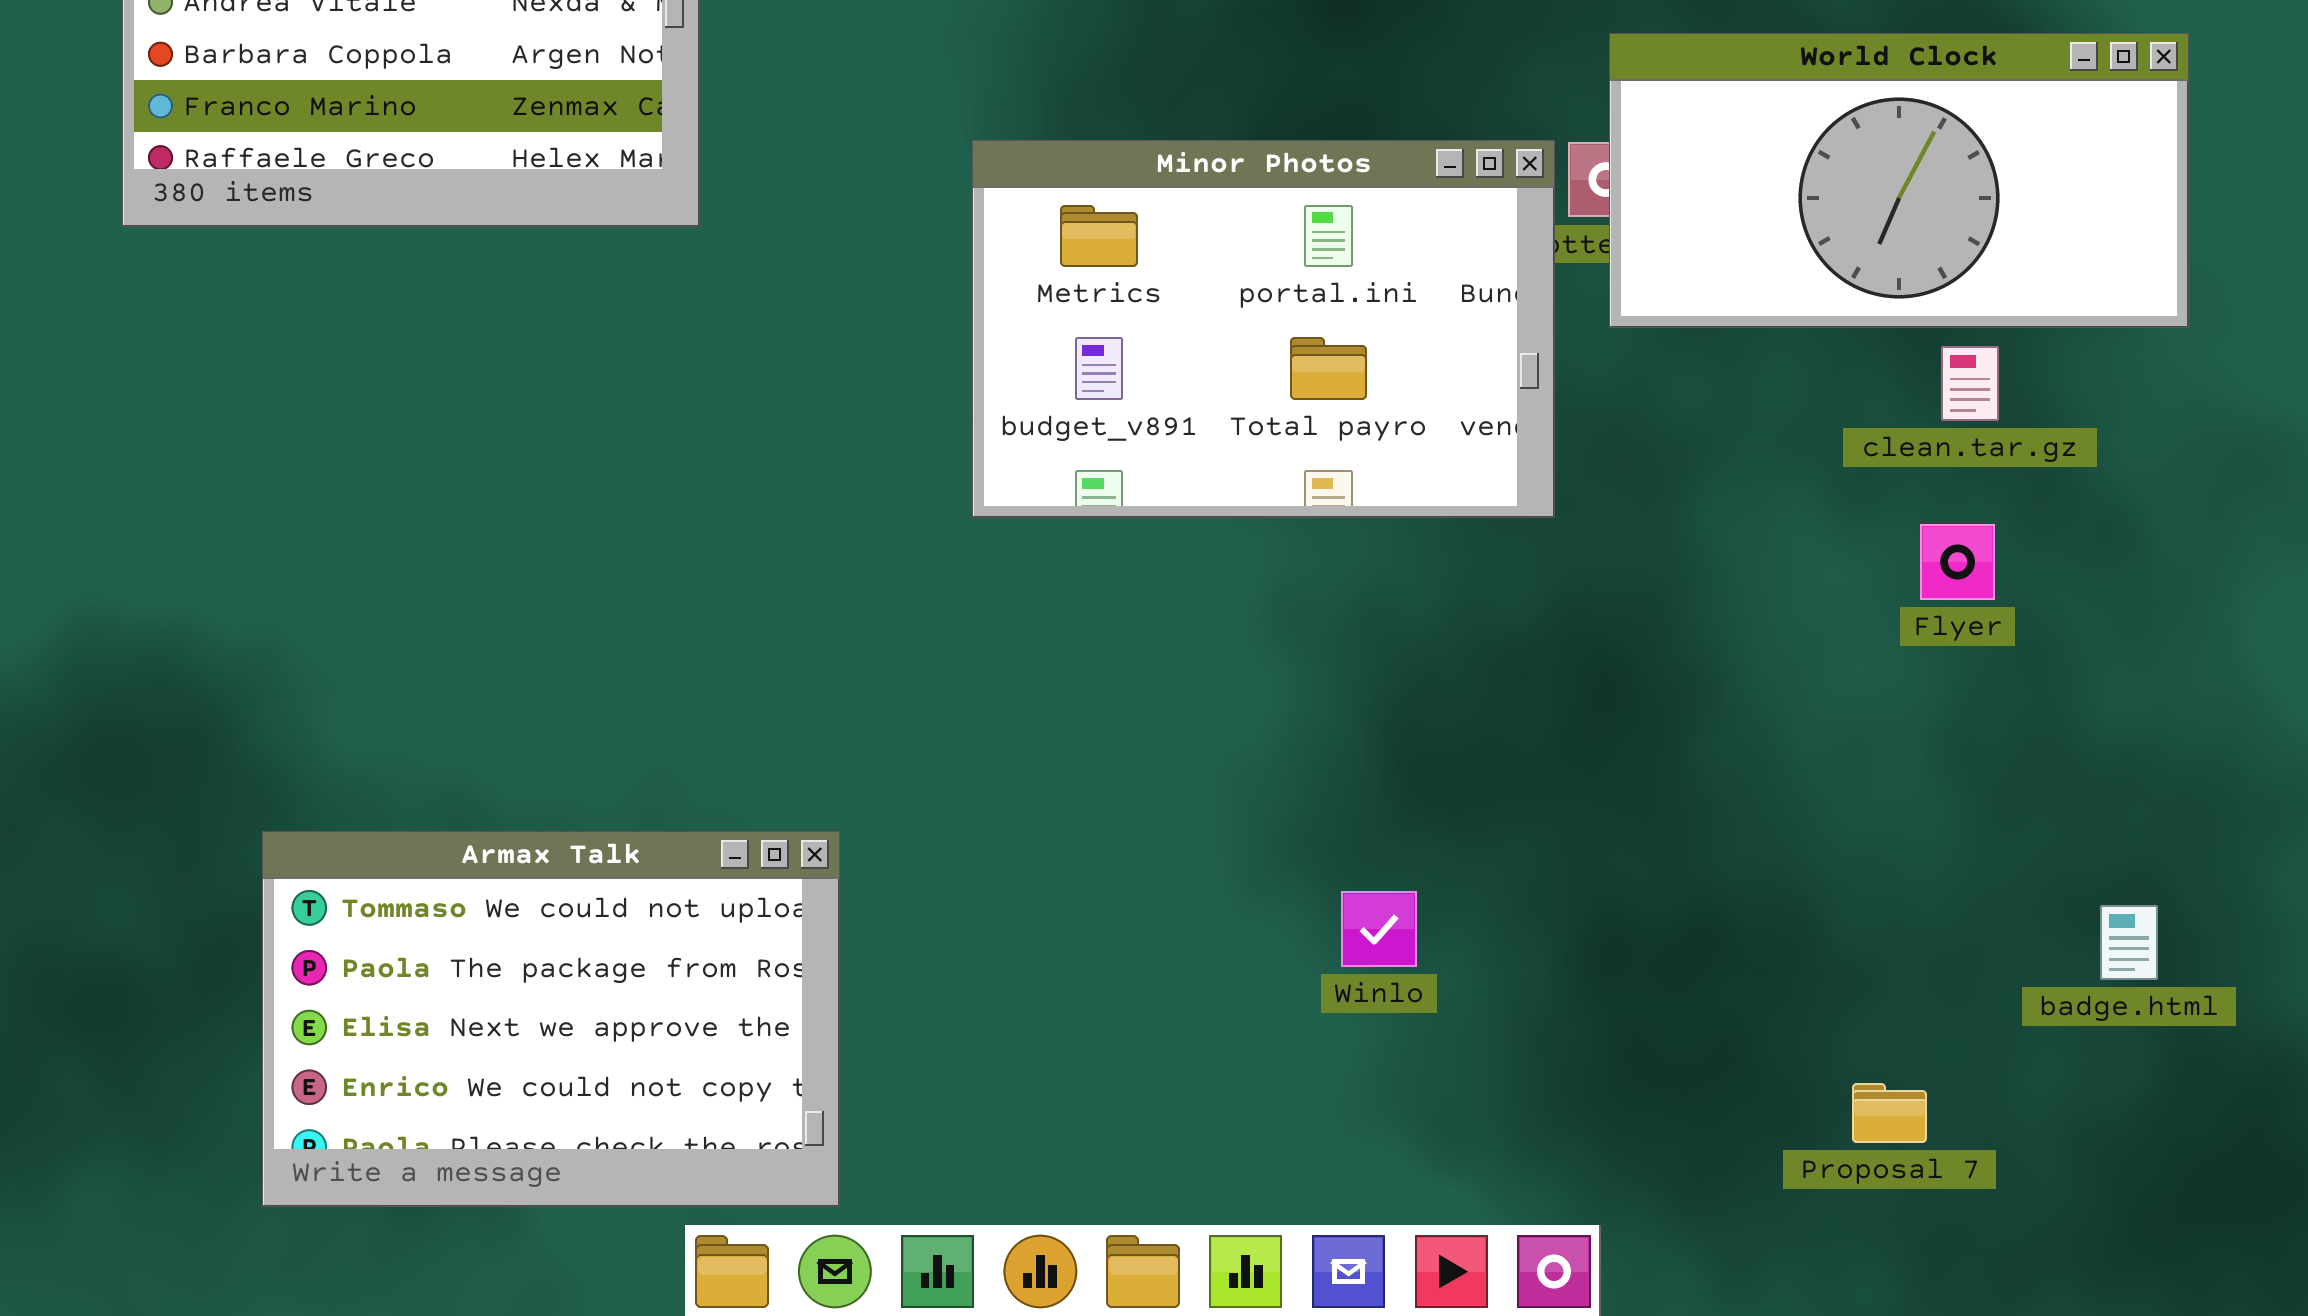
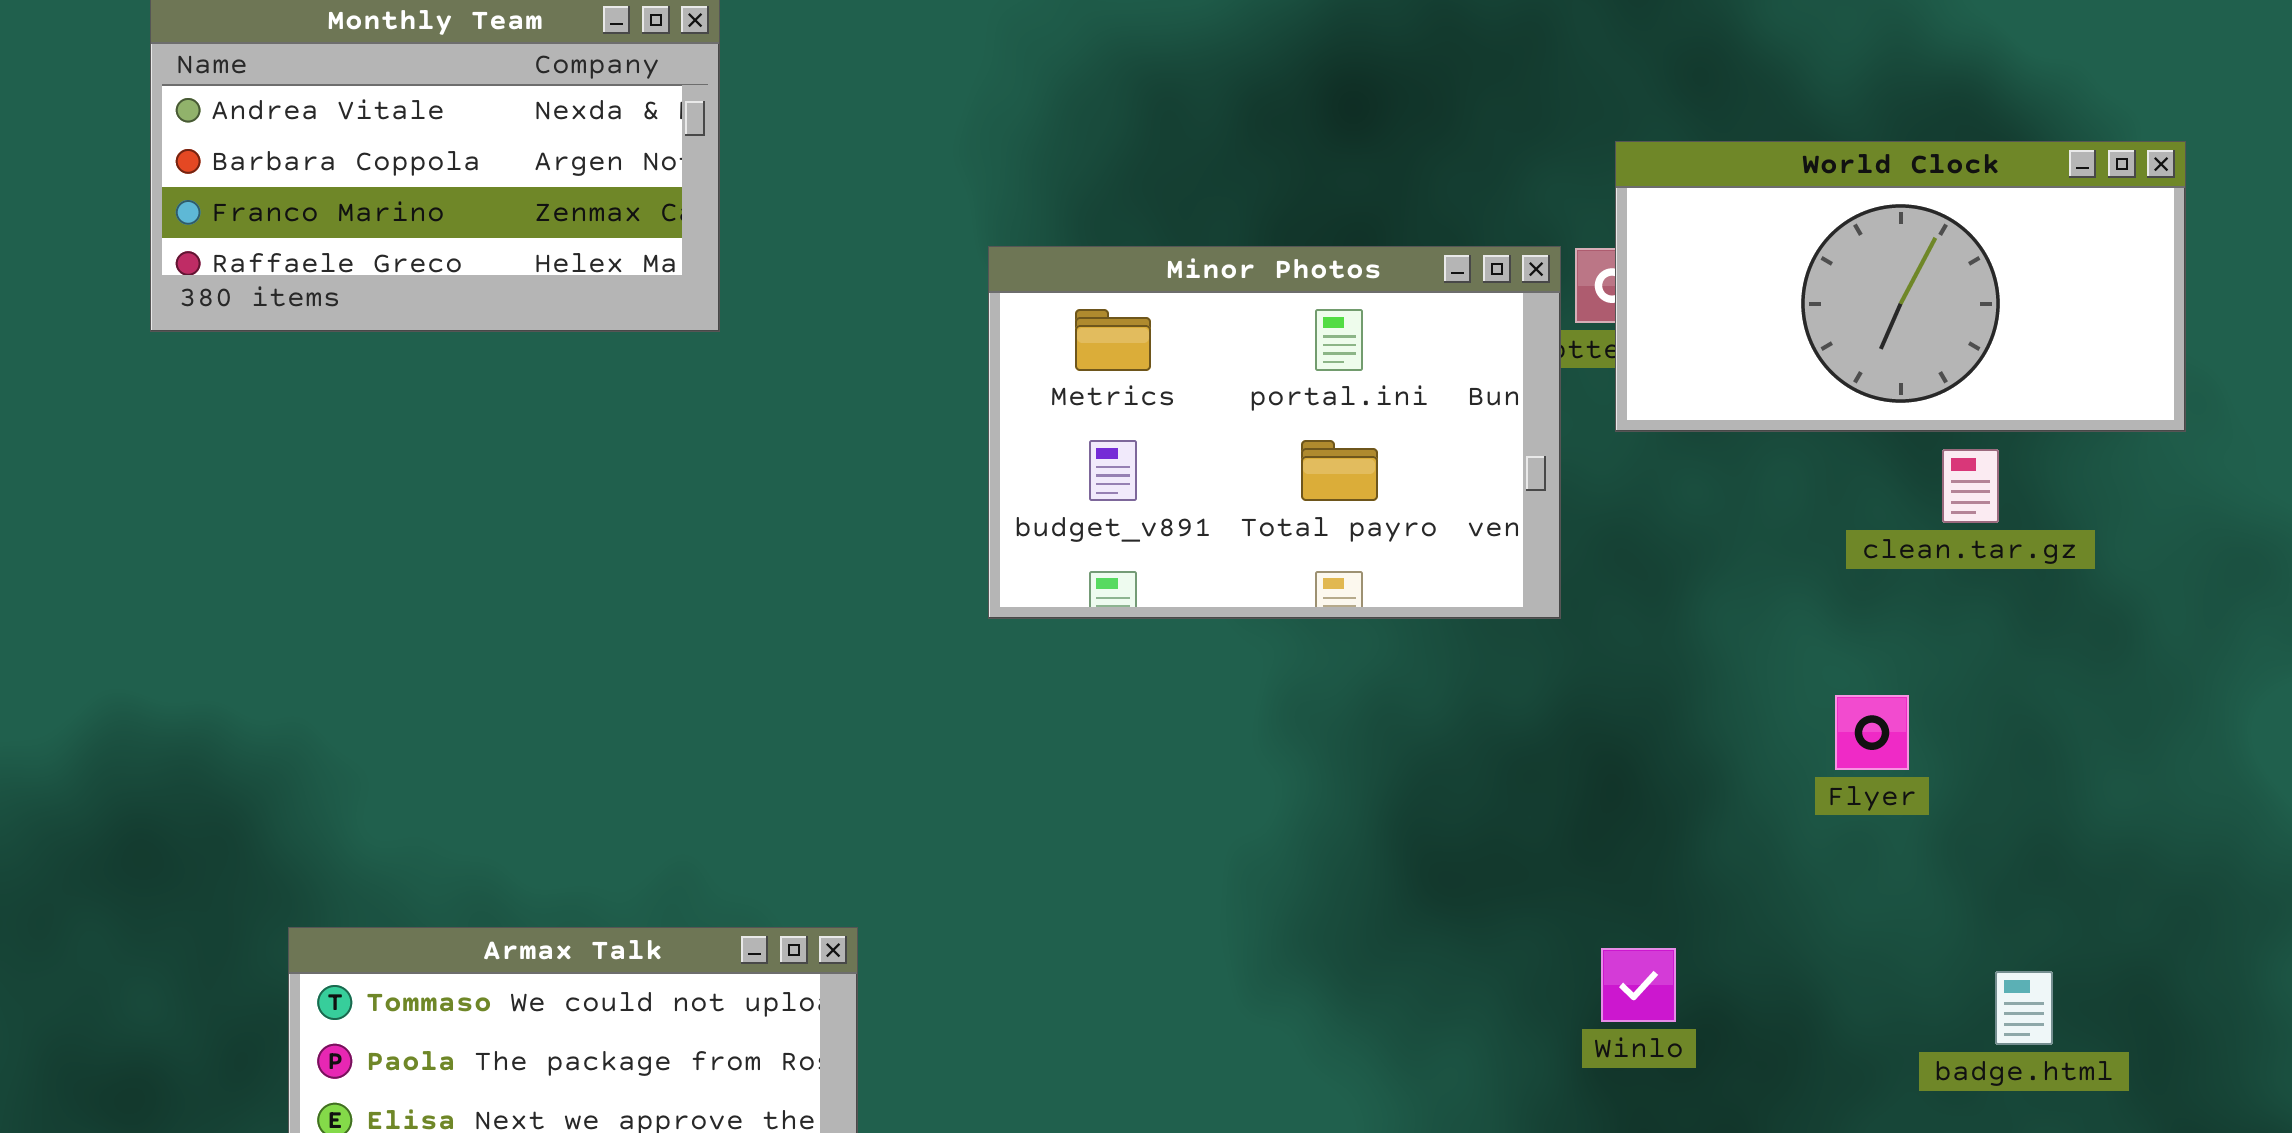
Flyer: [1920,524,1995,600] -> [1835,695,1909,770], moved
Winlo: [1341,891,1417,967] -> [1601,948,1676,1022], moved
badge.html: [2100,905,2158,980] -> [1995,971,2053,1045], moved

